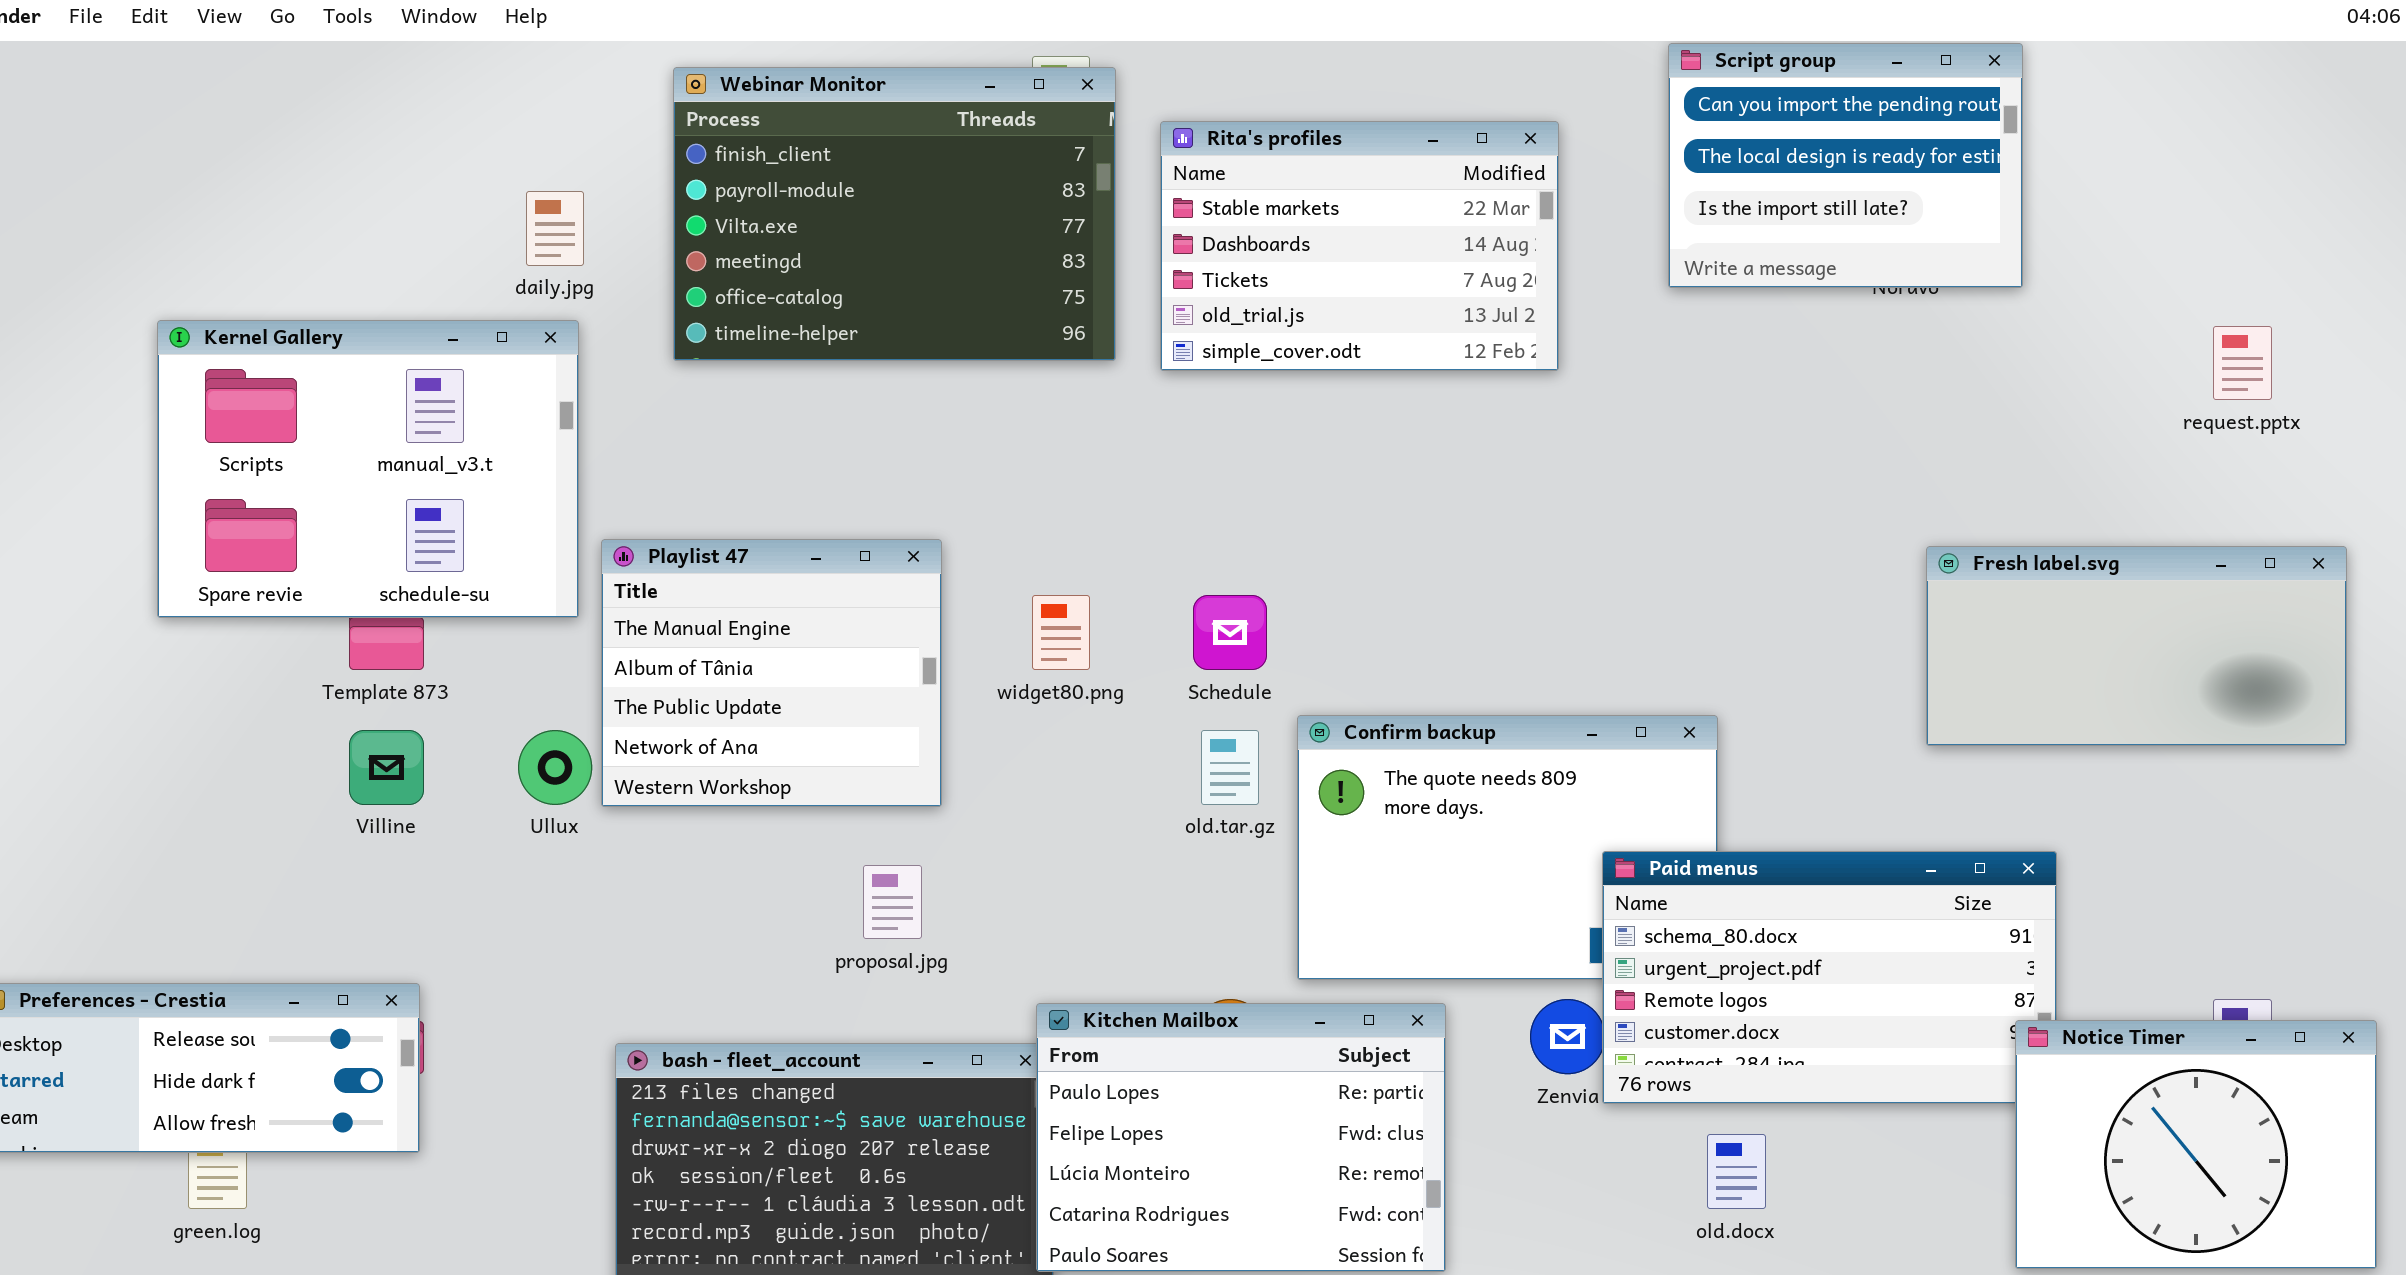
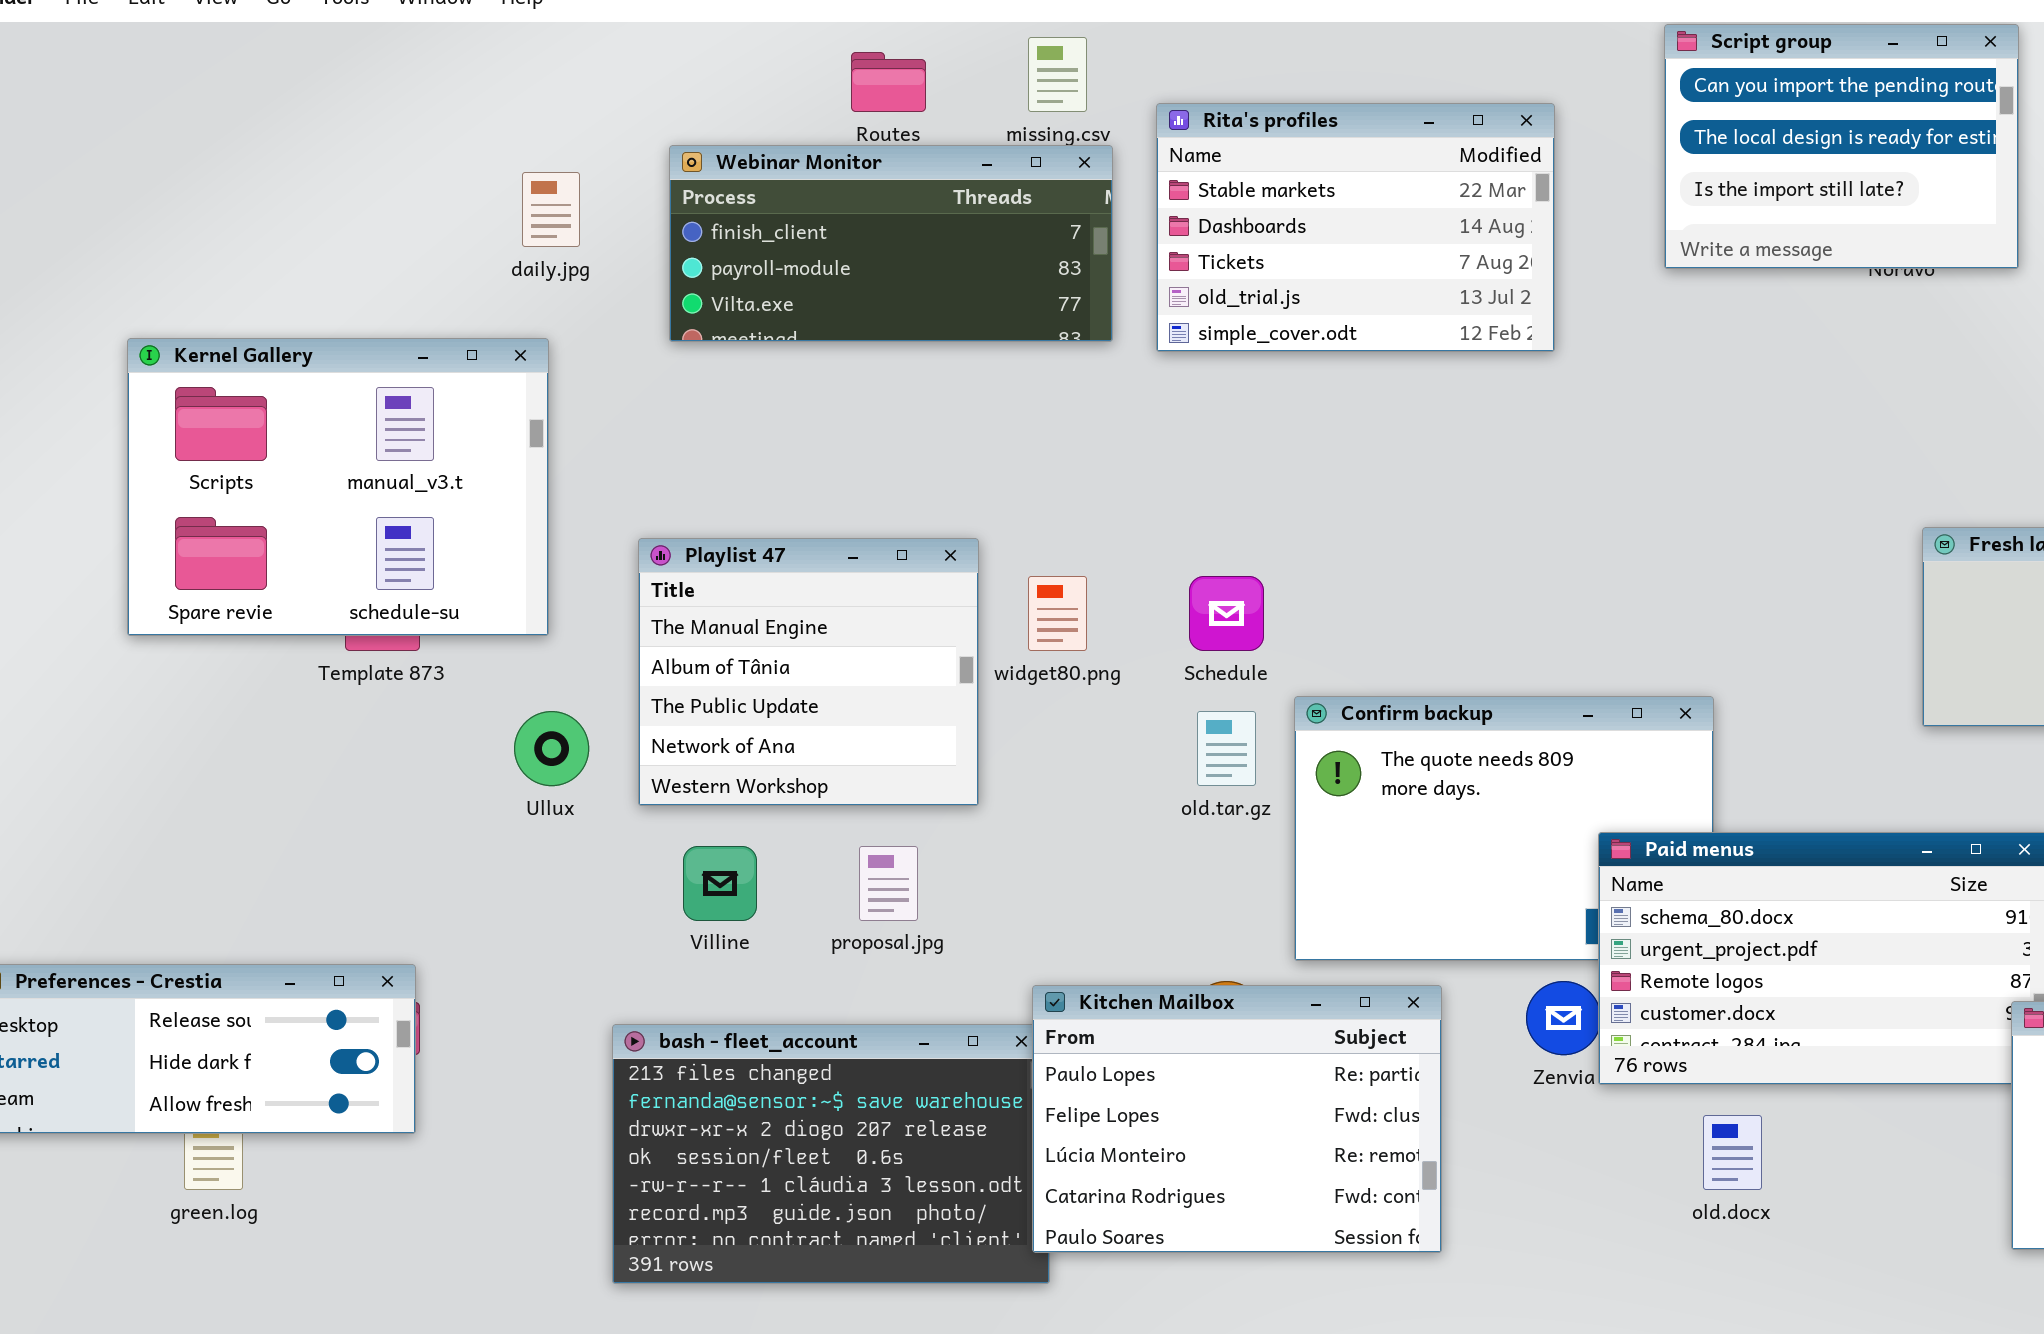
Webinar Monitor: [673,67,1116,361] -> [669,145,1113,342], resized
Kernel Gallery: [157,320,579,618] -> [127,338,549,636], moved
Playlist 47: [601,539,942,807] -> [638,538,979,806], moved
Villine: [349,730,424,805] -> [683,846,757,921], moved

